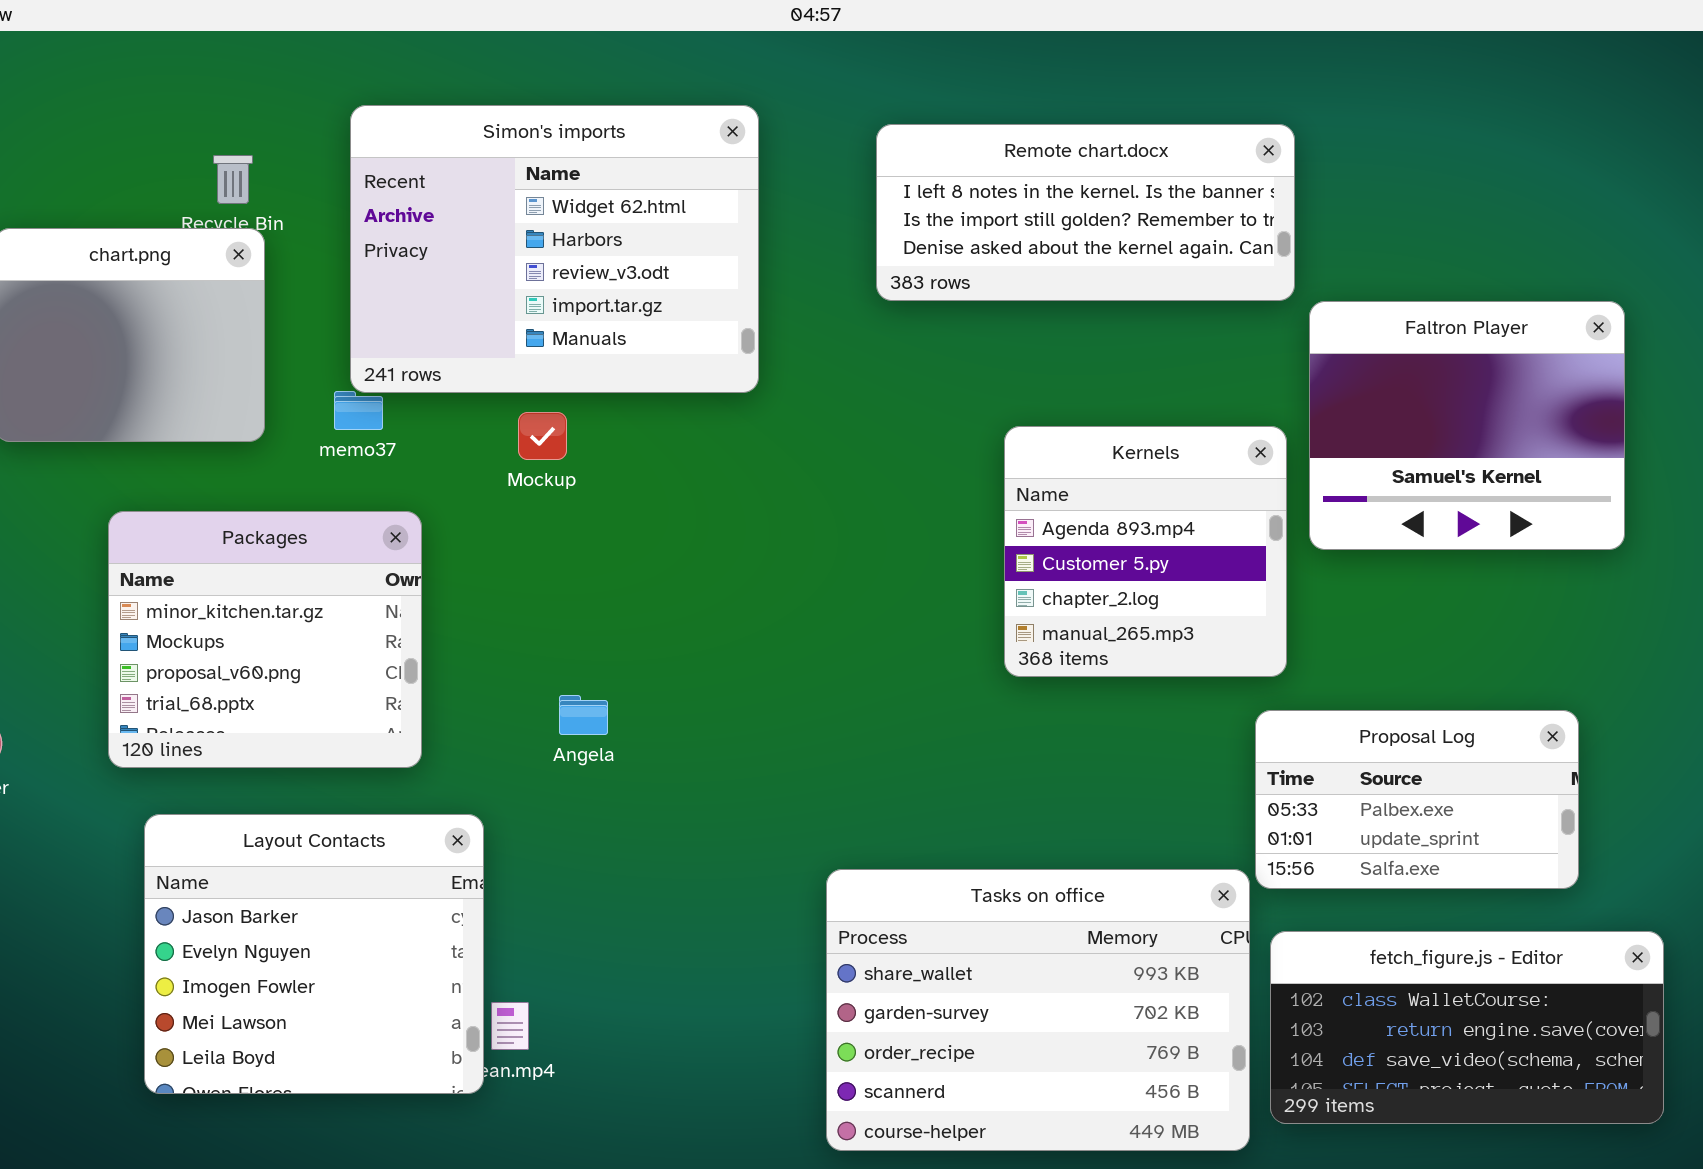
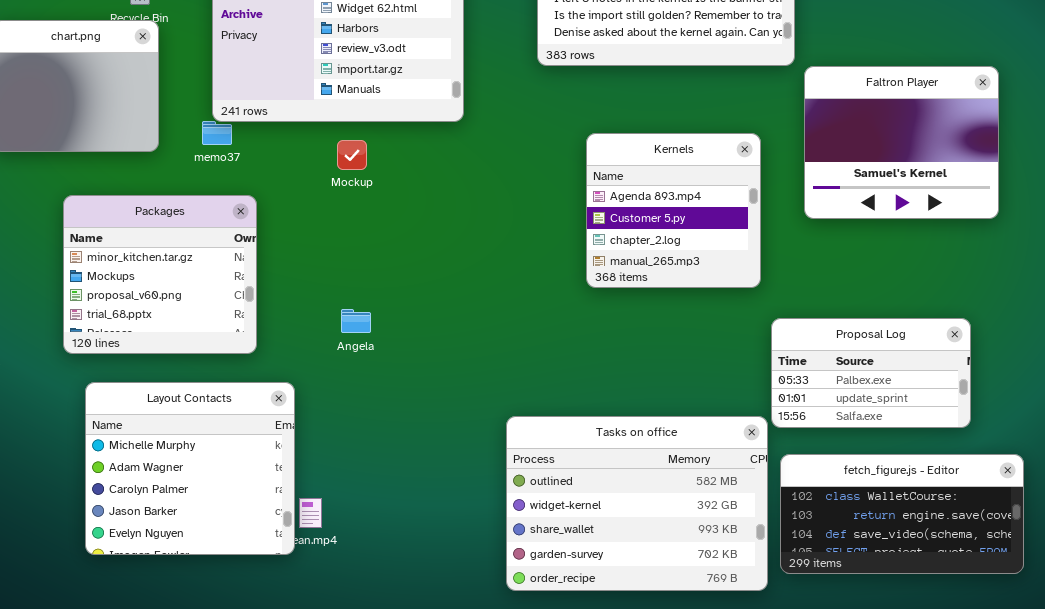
Mockup: [518,412,567,460] -> [337,140,367,170], moved
Kernels: [1004,426,1287,677] -> [586,133,761,288], moved
Layout Contacts: [144,814,484,1094] -> [85,382,295,555], scrolled up 3 rows
Tasks on office: [826,869,1250,1151] -> [506,416,768,591], scrolled up 2 rows

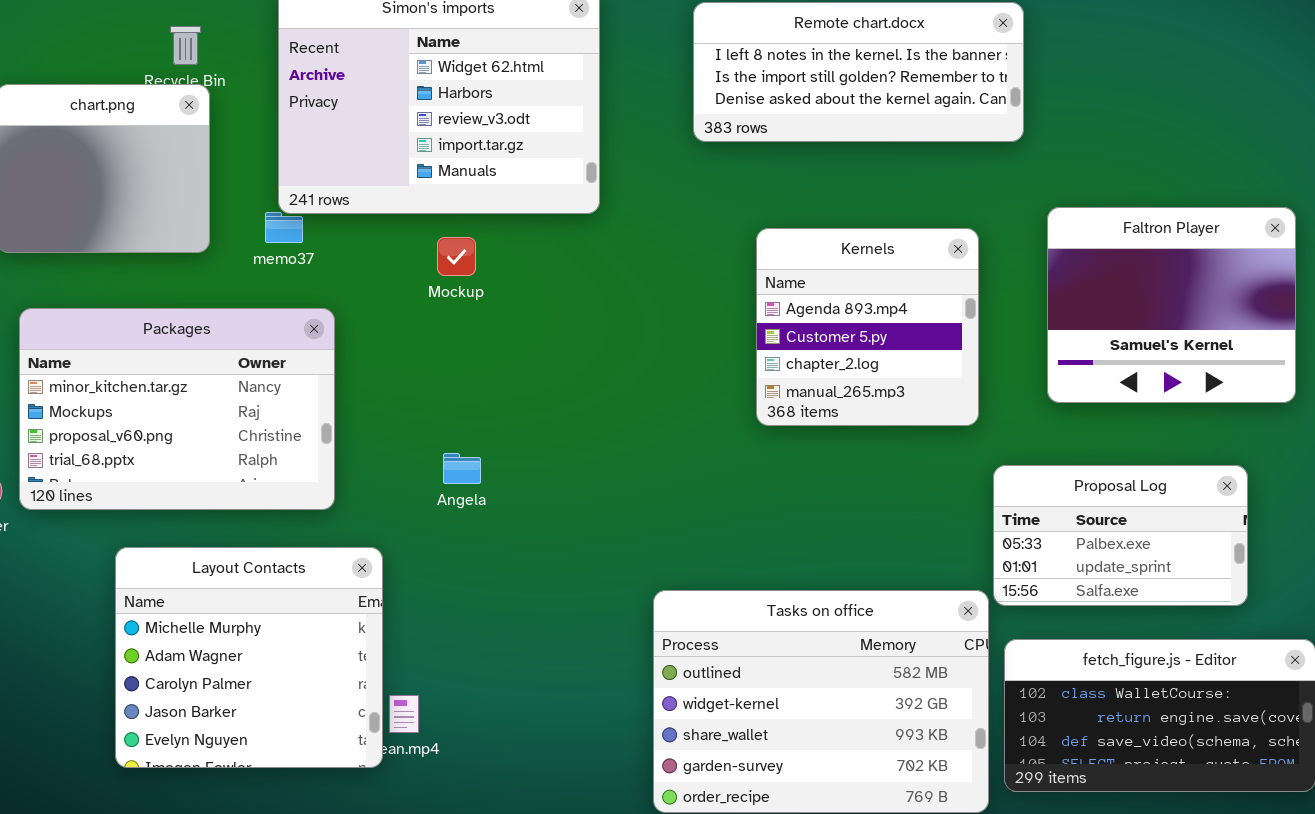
Faltron Player: [804,66,999,219] -> [1047,207,1296,403], moved
Packages: [63,195,257,354] -> [19,308,335,510], resized

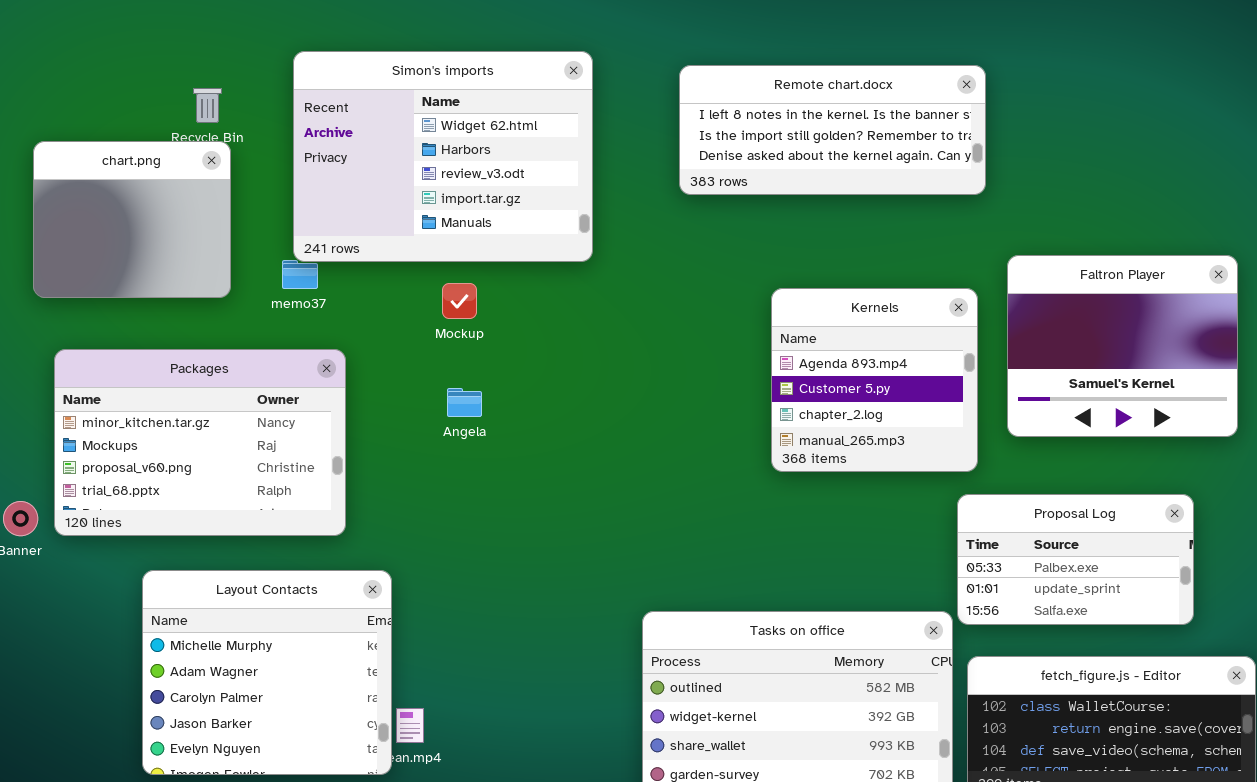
Kernels: [756,228,979,426] -> [771,288,978,472], moved
Angela: [443,453,481,484] -> [447,388,482,417], moved

